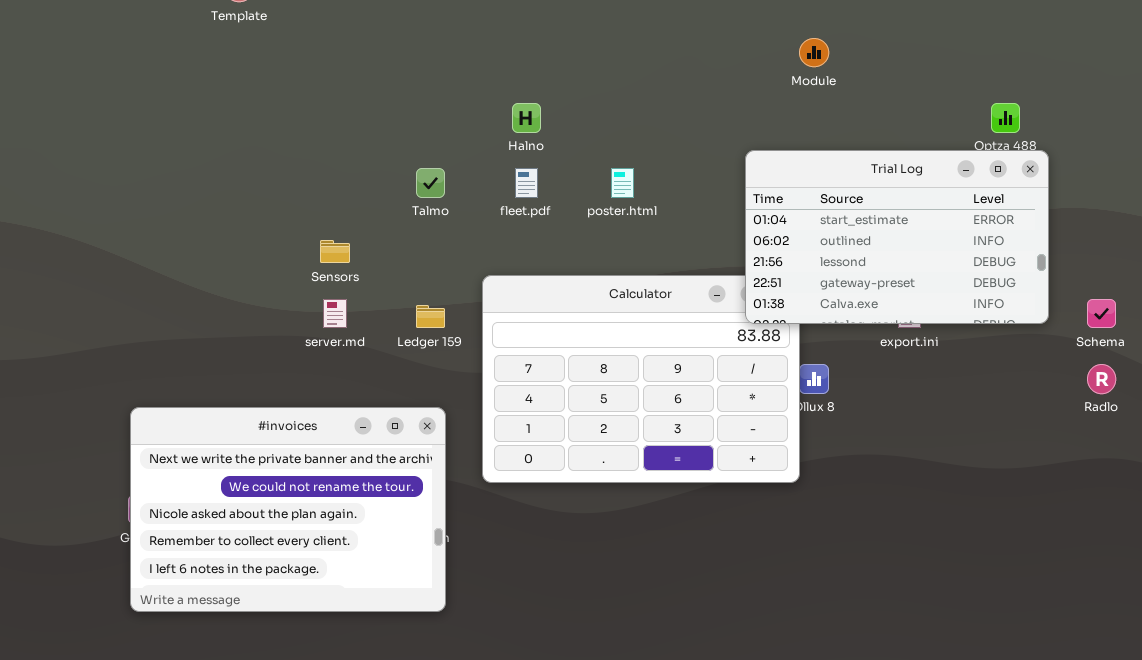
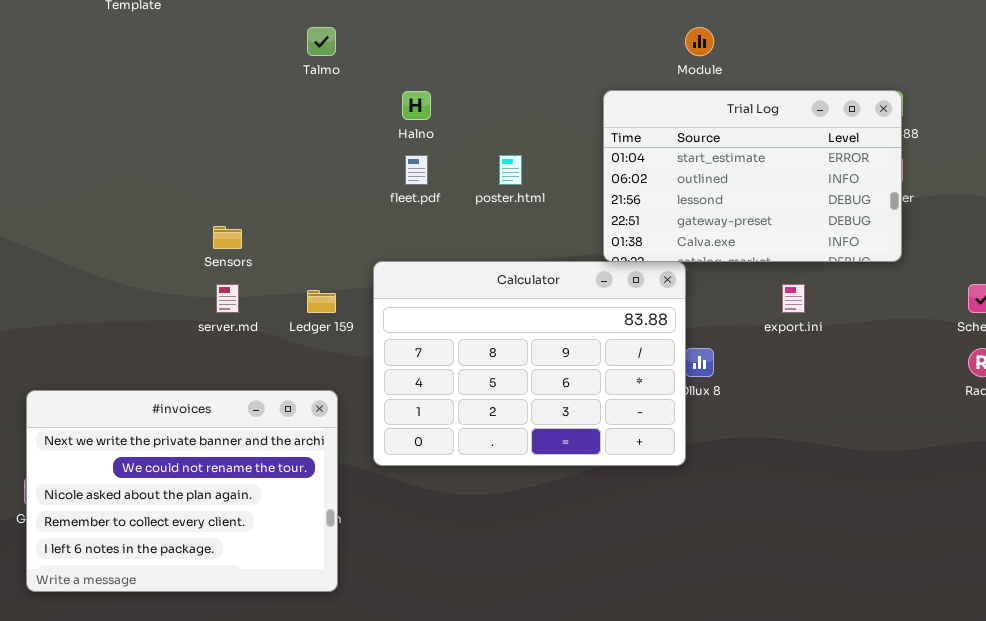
Trial Log: [745,150,1049,324] -> [603,90,902,262], moved
Talmo: [416,168,445,198] -> [307,27,336,56], moved

